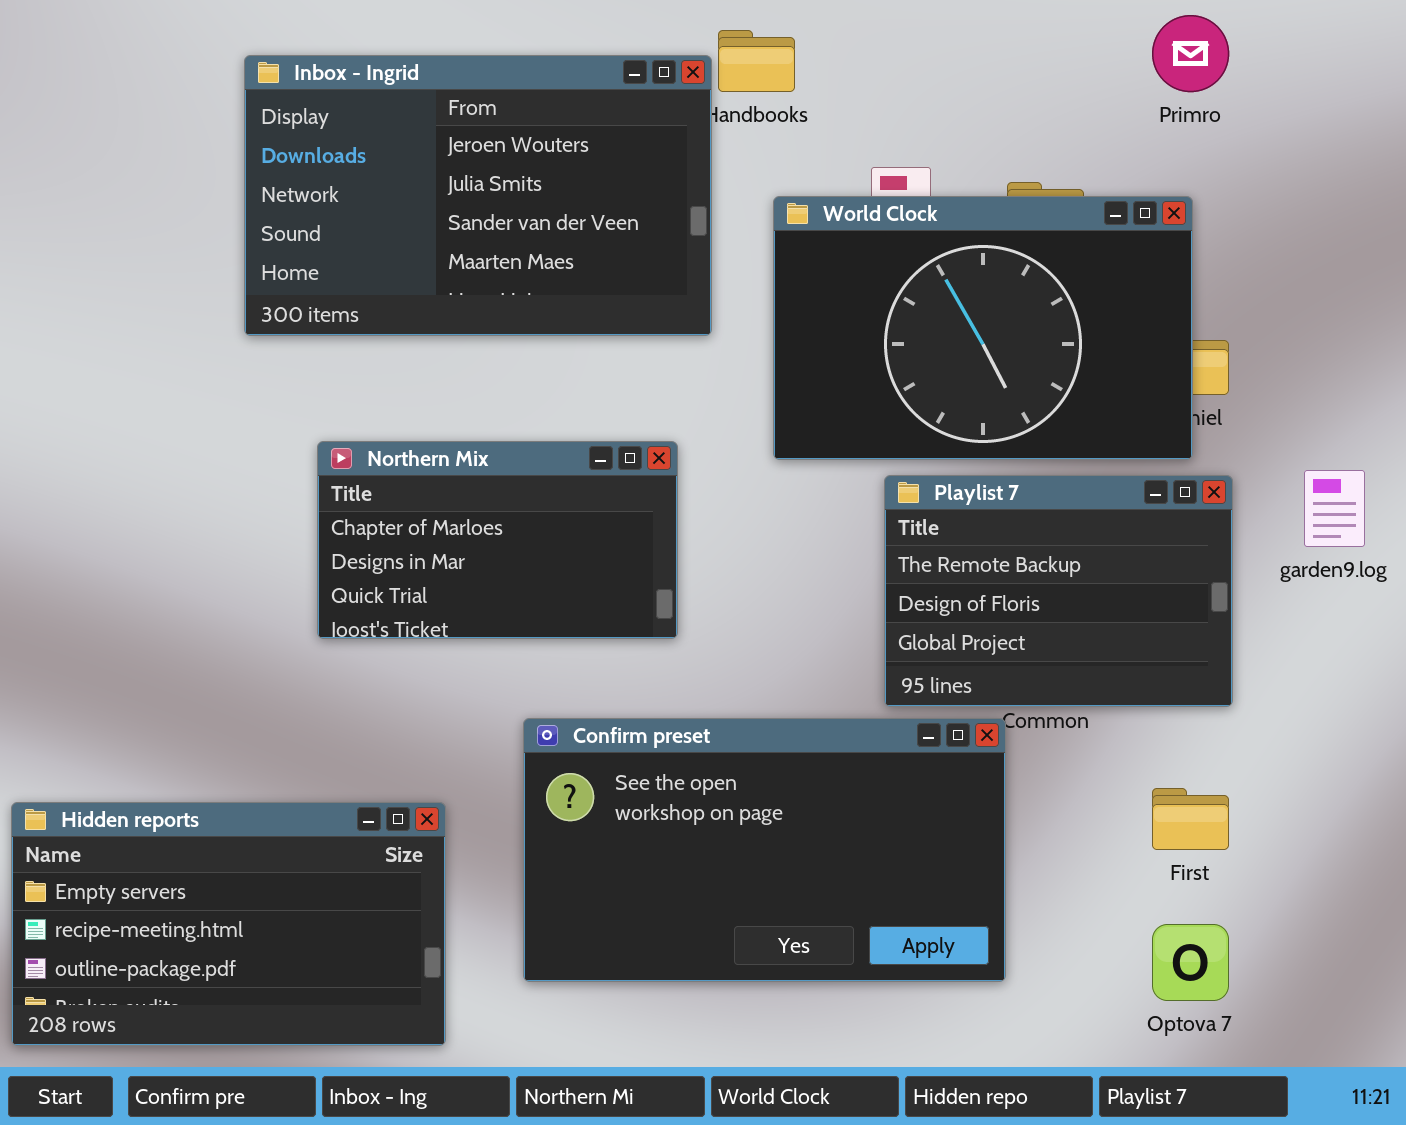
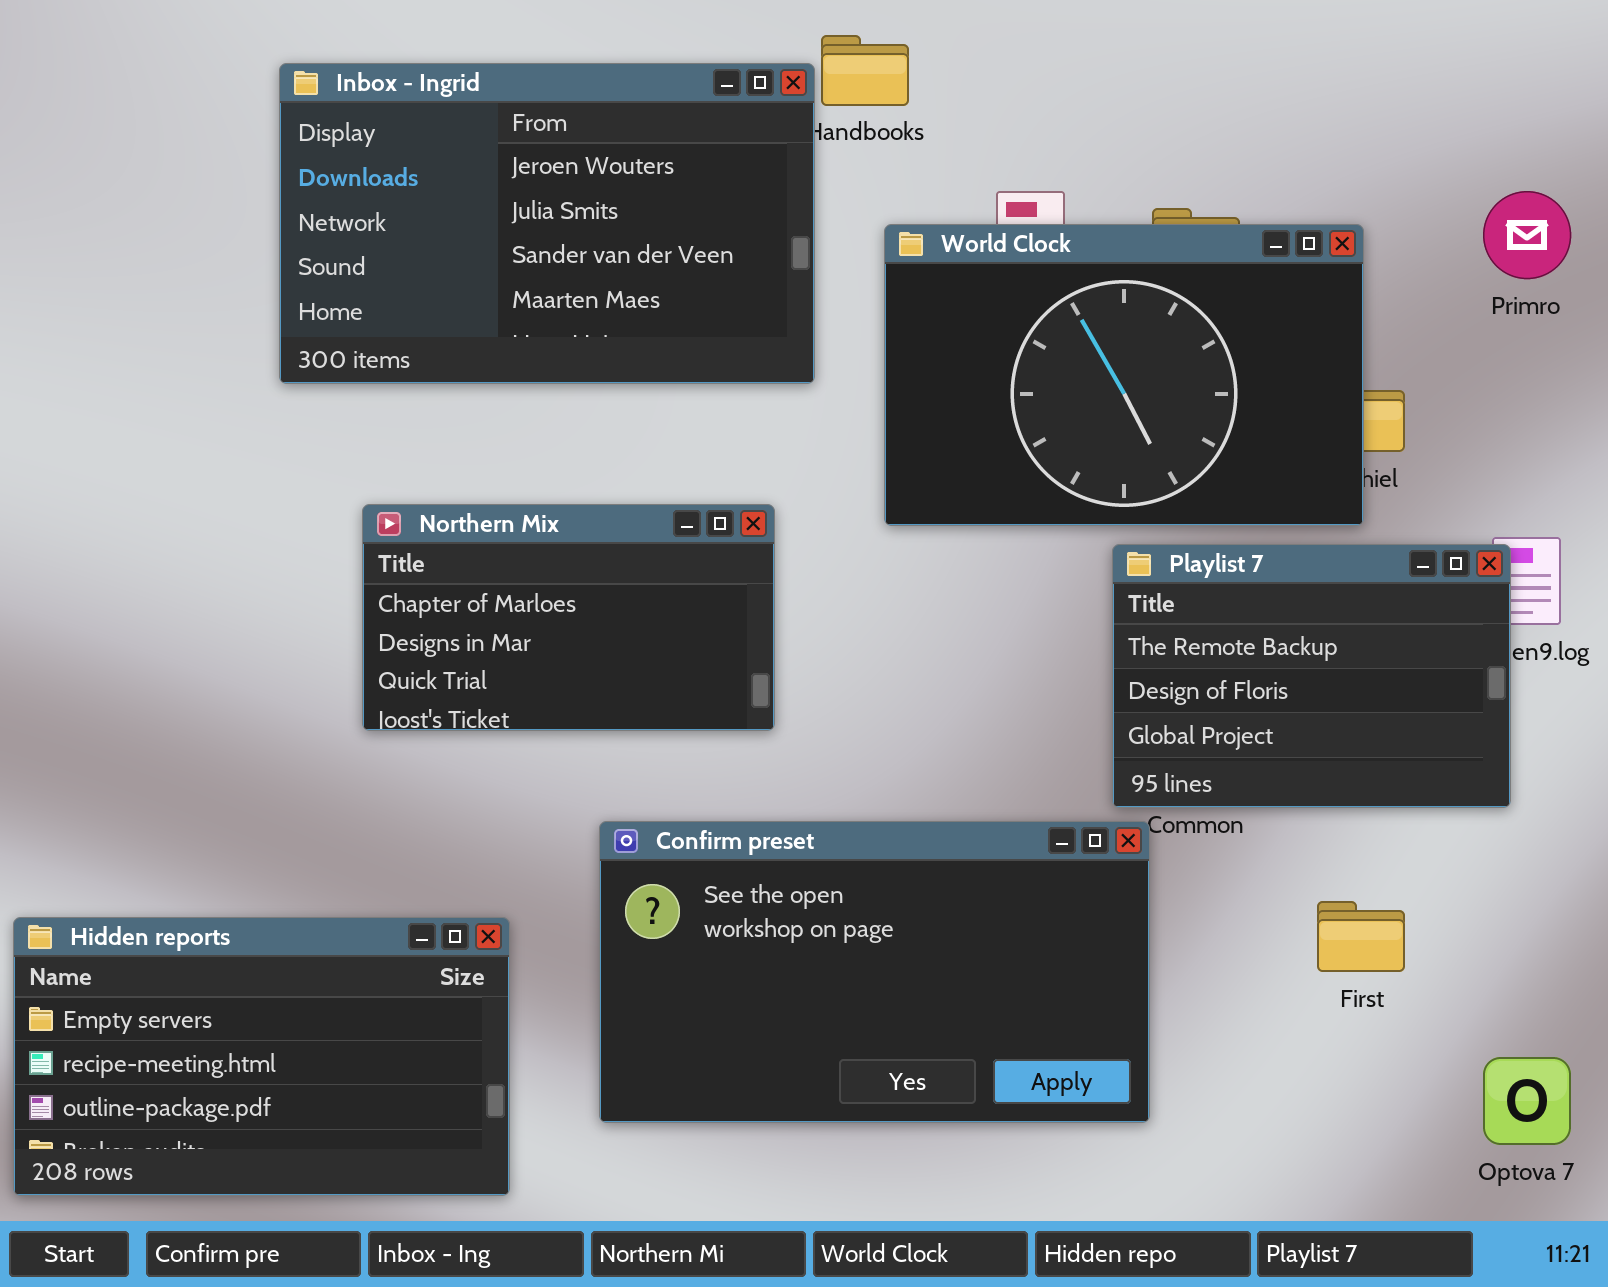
Primro: [1152,15,1229,92] -> [1483,191,1571,279], moved
Playlist 7: [884,475,1233,707] -> [1112,544,1511,808], moved
Optova 7: [1152,924,1229,1001] -> [1483,1057,1571,1145], moved

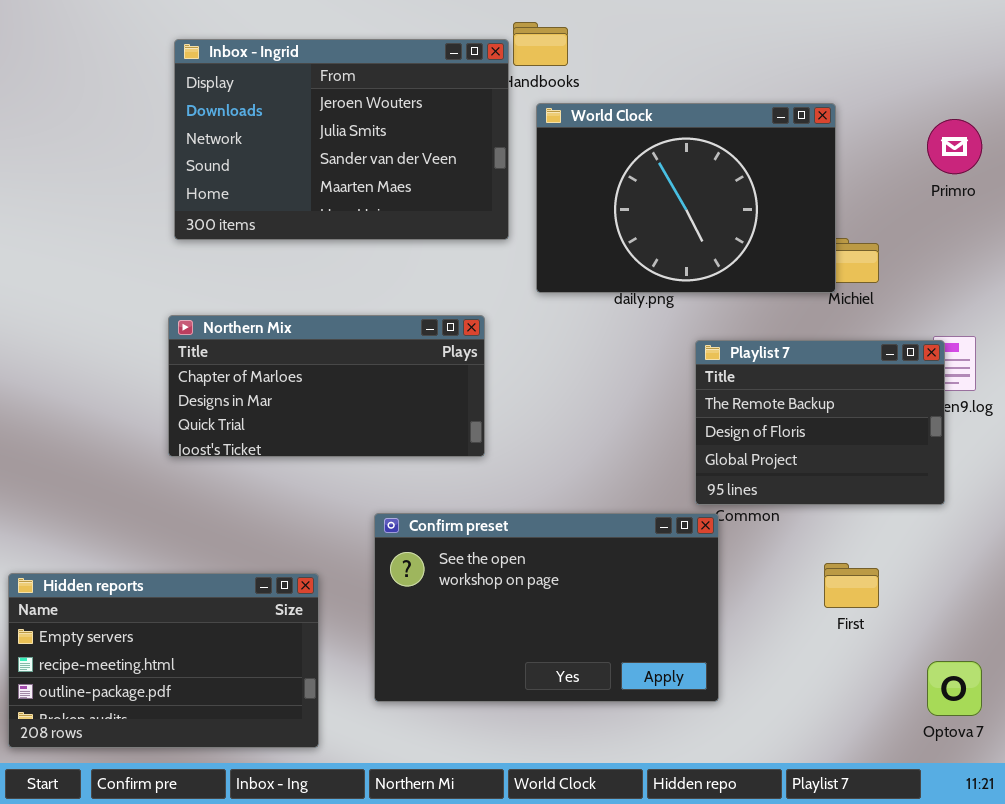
World Clock: [884,224,1364,526] -> [536,103,836,293], moved
Northern Mix: [362,504,775,731] -> [168,315,485,457], resized

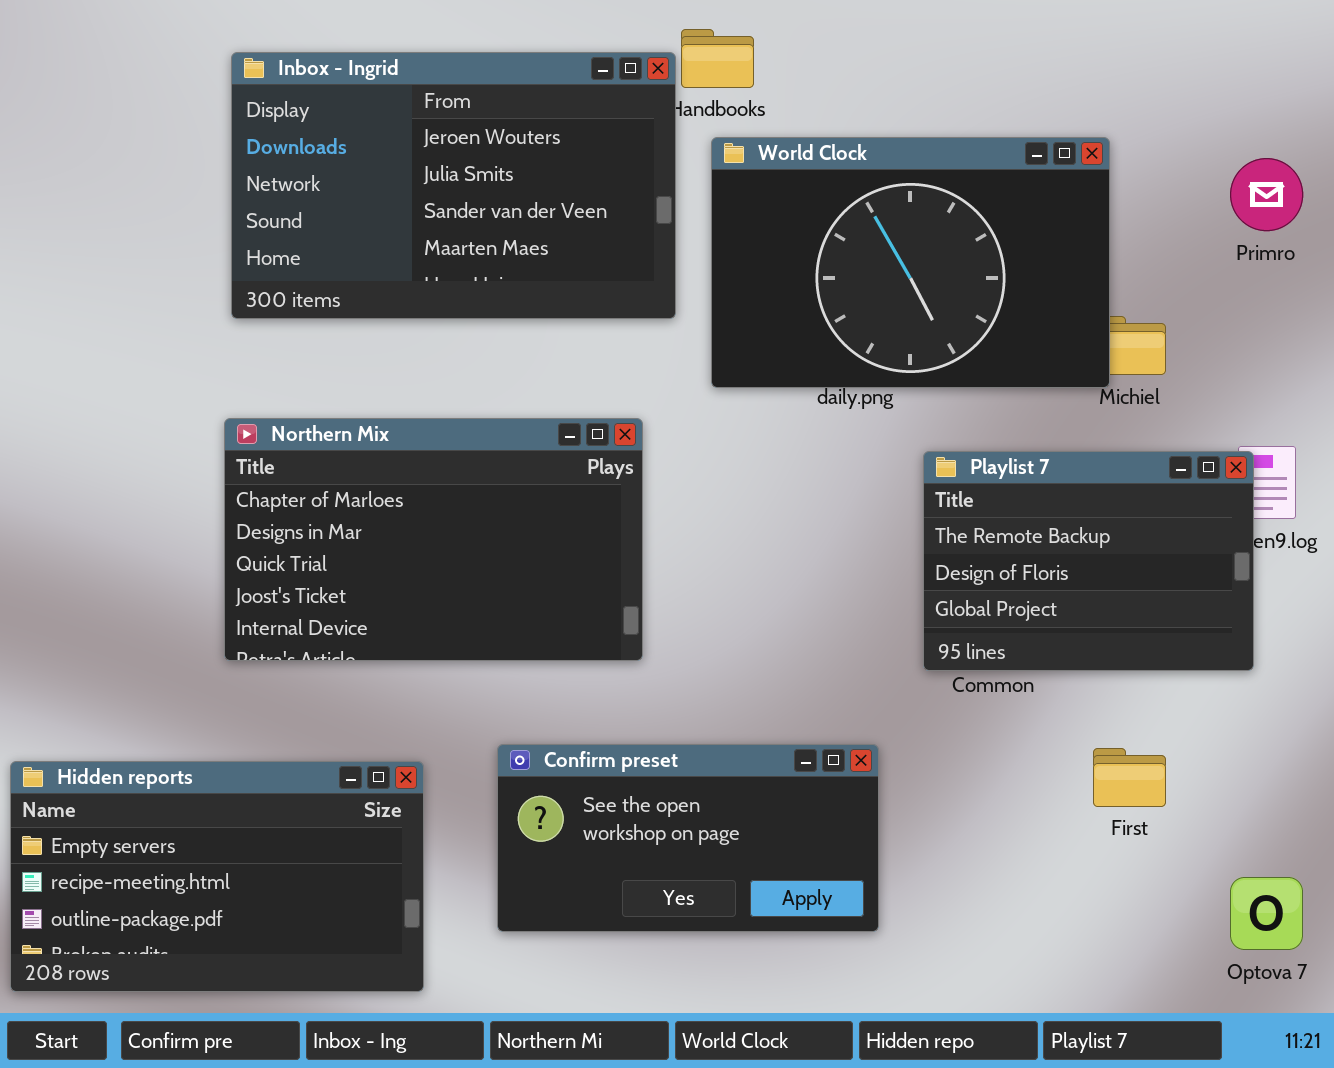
Northern Mix: [168,315,485,457] -> [224,418,643,661], resized
Confirm preset: [374,513,719,702] -> [497,744,879,932], resized

